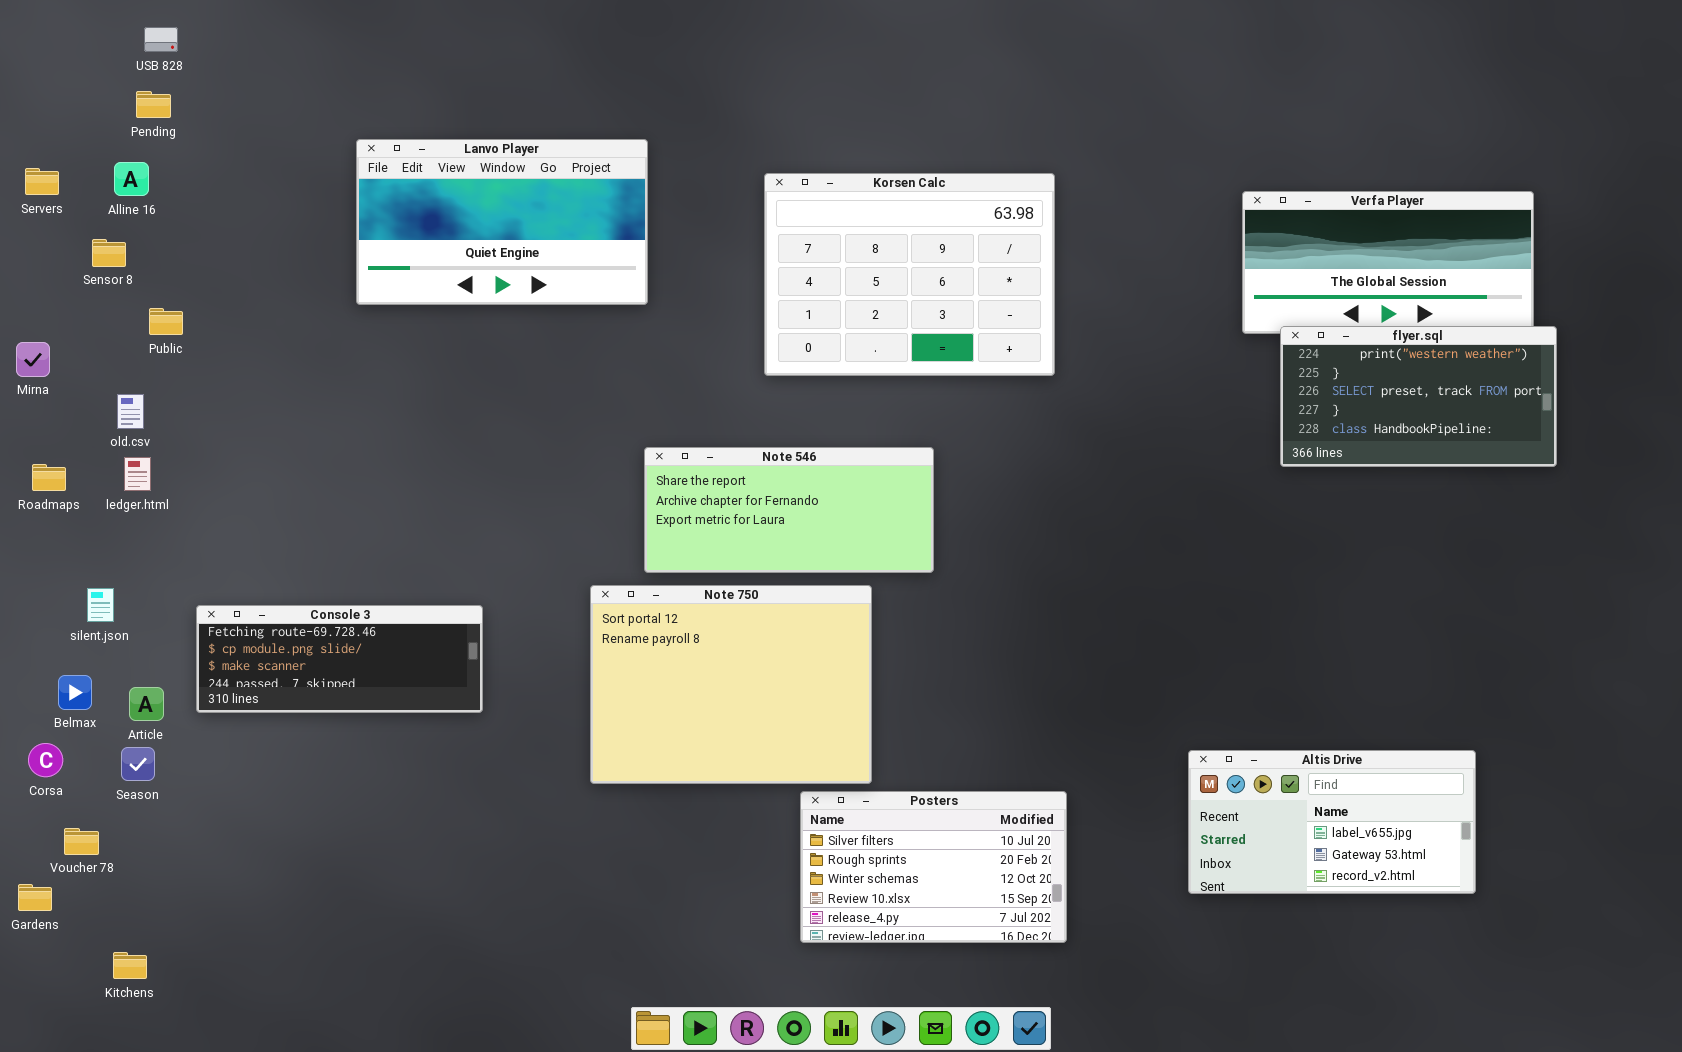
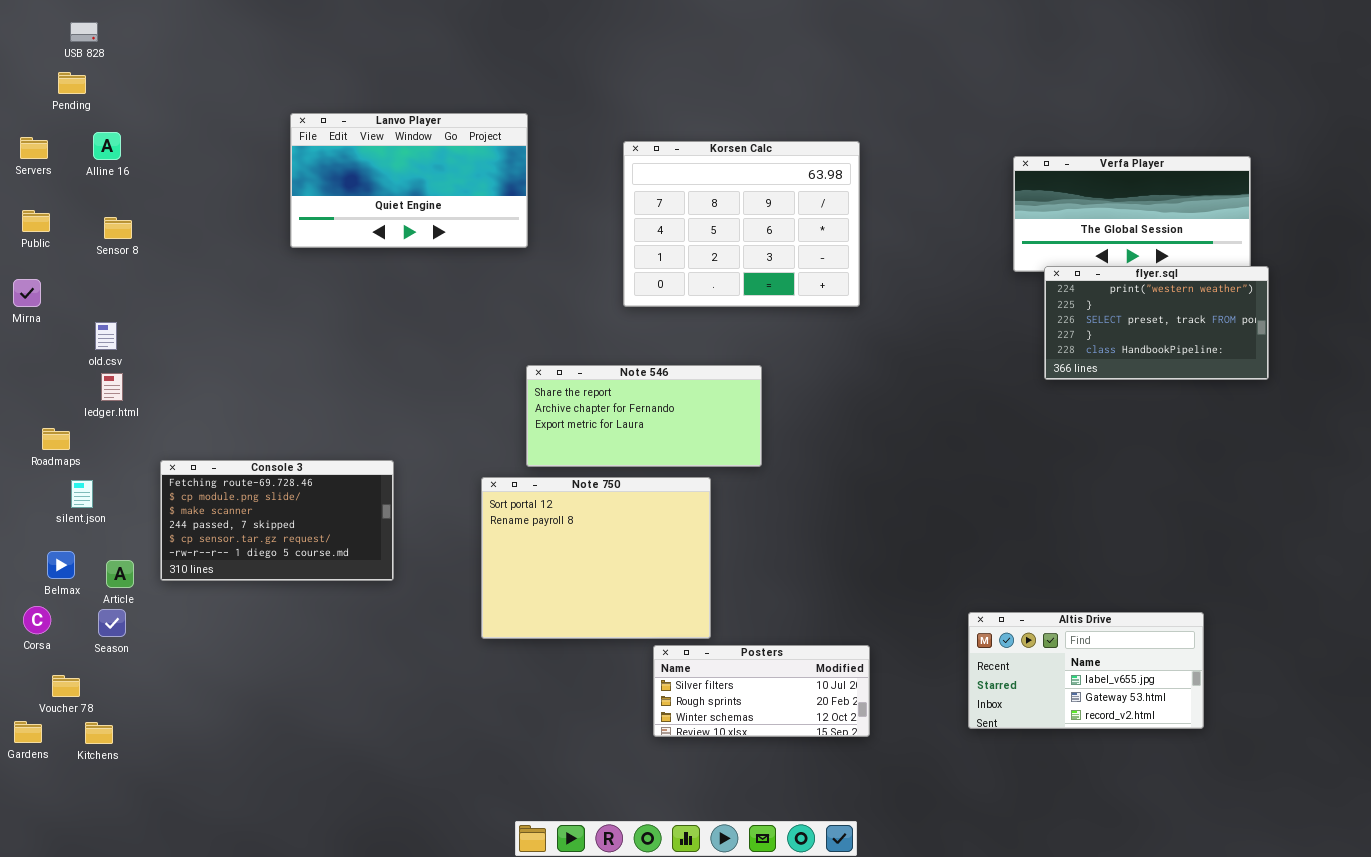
USB 828: [144,27,178,52] -> [70,22,98,42], moved
Pending: [136,91,171,118] -> [58,72,86,94], moved
Sensor 8: [92,239,126,267] -> [104,217,132,239], moved
Public: [149,308,183,335] -> [22,210,50,232], moved
Roadmaps: [32,464,66,491] -> [42,428,70,450], moved
Console 3: [196,605,483,713] -> [160,460,394,581], resized
Posters: [800,791,1067,943] -> [653,645,870,737], resized
Kitchens: [113,952,147,979] -> [85,722,113,744], moved

